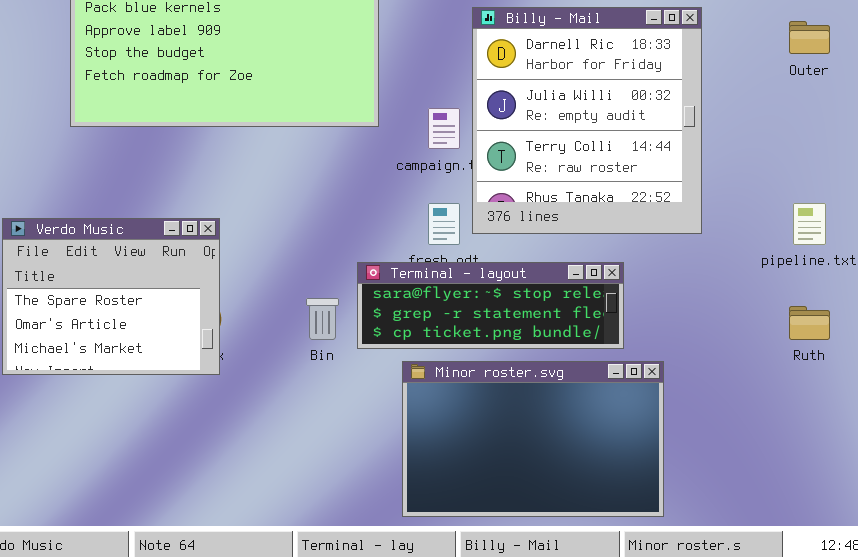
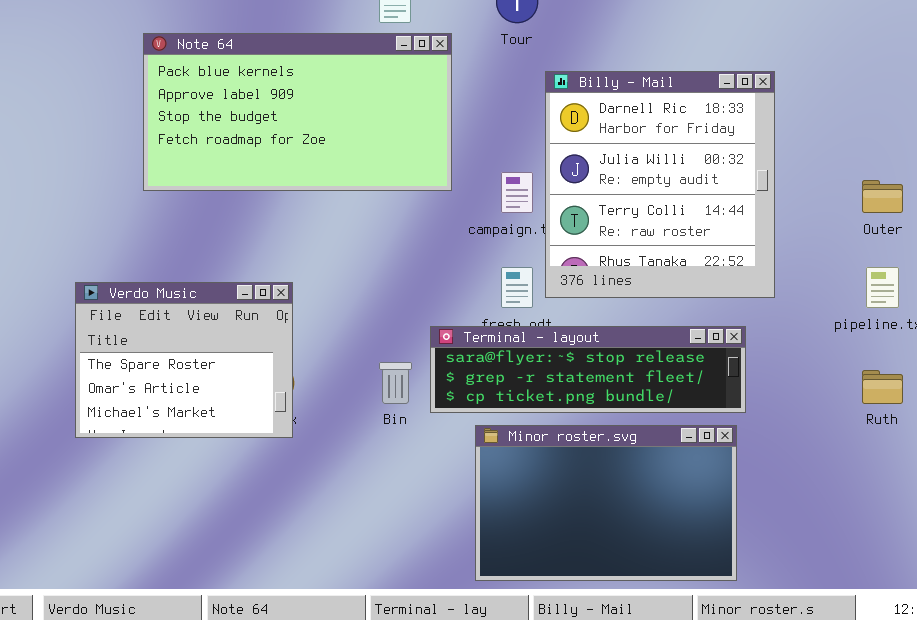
Outer: [789,21,830,54] -> [862,180,903,213], moved
Terminal - layout: [357,262,624,349] -> [430,326,746,413], resized

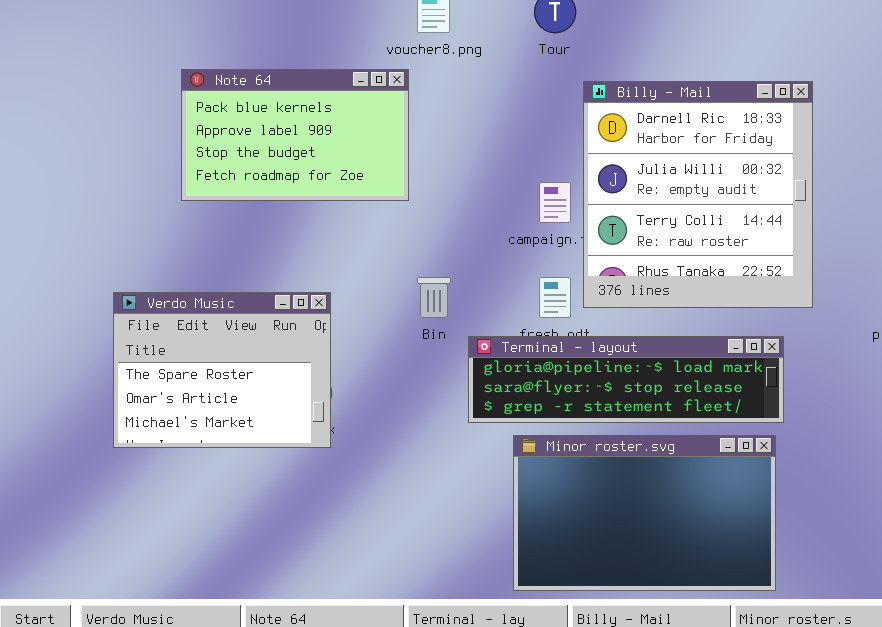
Note 64: [143,33,452,191] -> [181,69,409,201], resized
Terminal - layout: [430,326,746,413] -> [468,336,784,423], scrolled up 1 row
Bin: [379,362,412,404] -> [417,277,451,318], moved

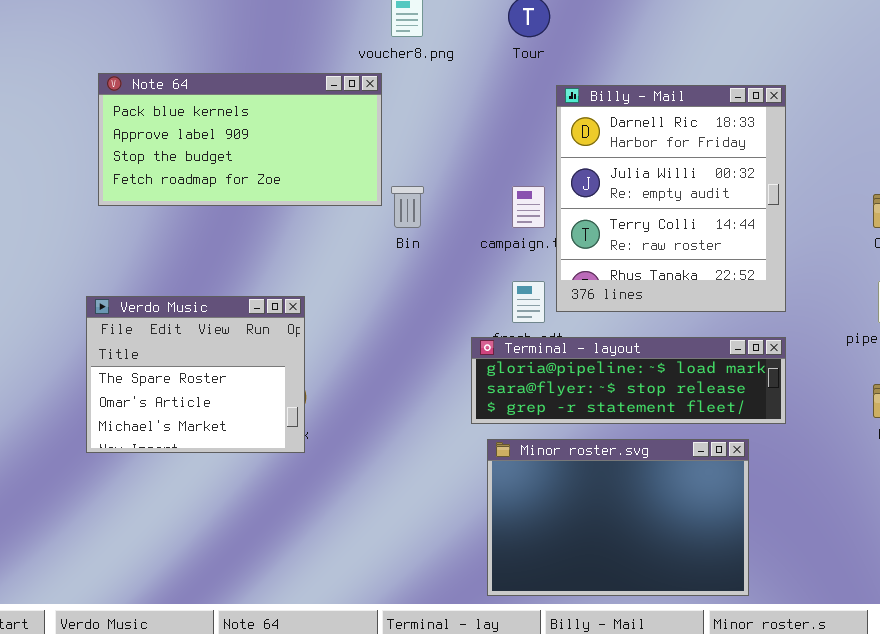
Note 64: [181,69,409,201] -> [98,73,382,206], resized
Bin: [417,277,451,318] -> [391,186,424,228], moved
Terminal - layout: [468,336,784,423] -> [471,337,786,424], moved

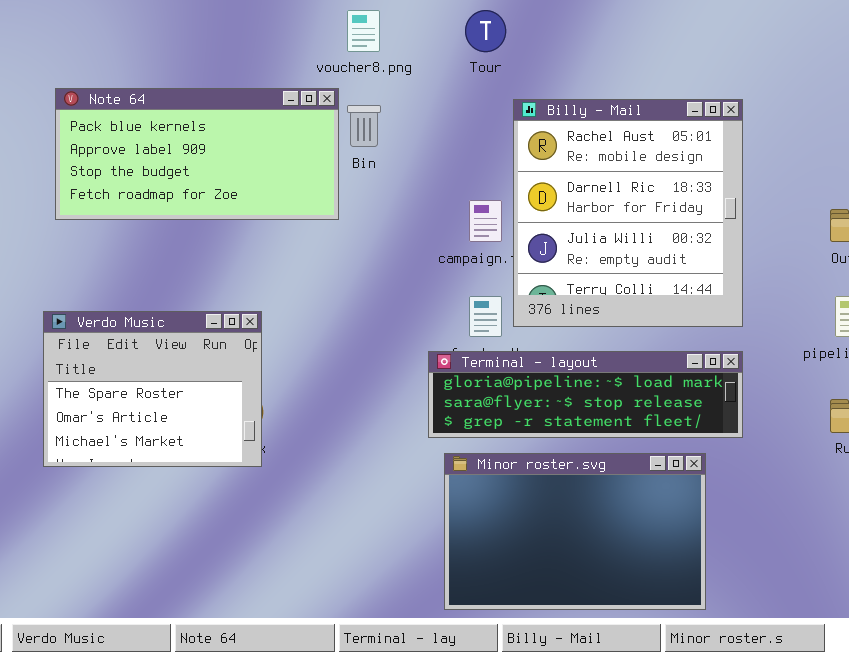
Billy - Mail: [556,85,786,312] -> [513,99,743,327], scrolled up 1 row
Bin: [391,186,424,228] -> [347,105,381,147], moved

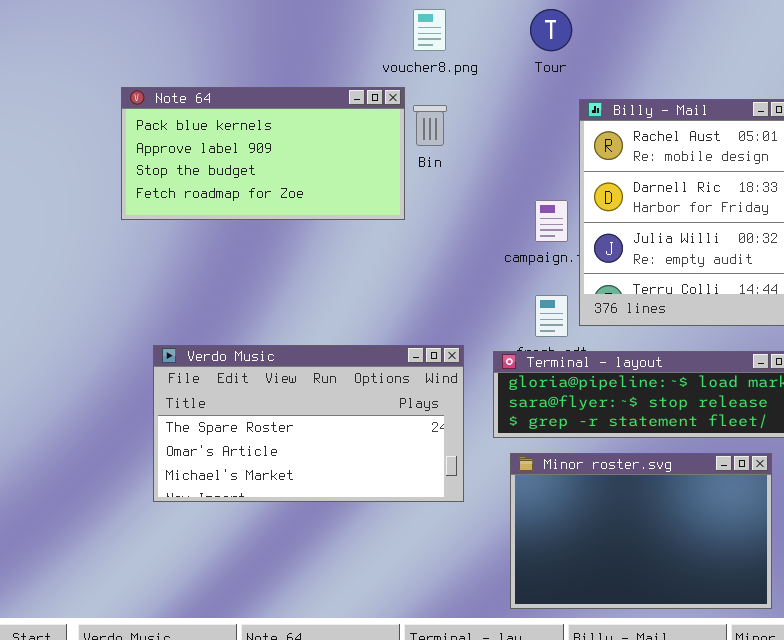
Verdo Music: [43,311,262,467] -> [153,345,464,502], moved, resized

